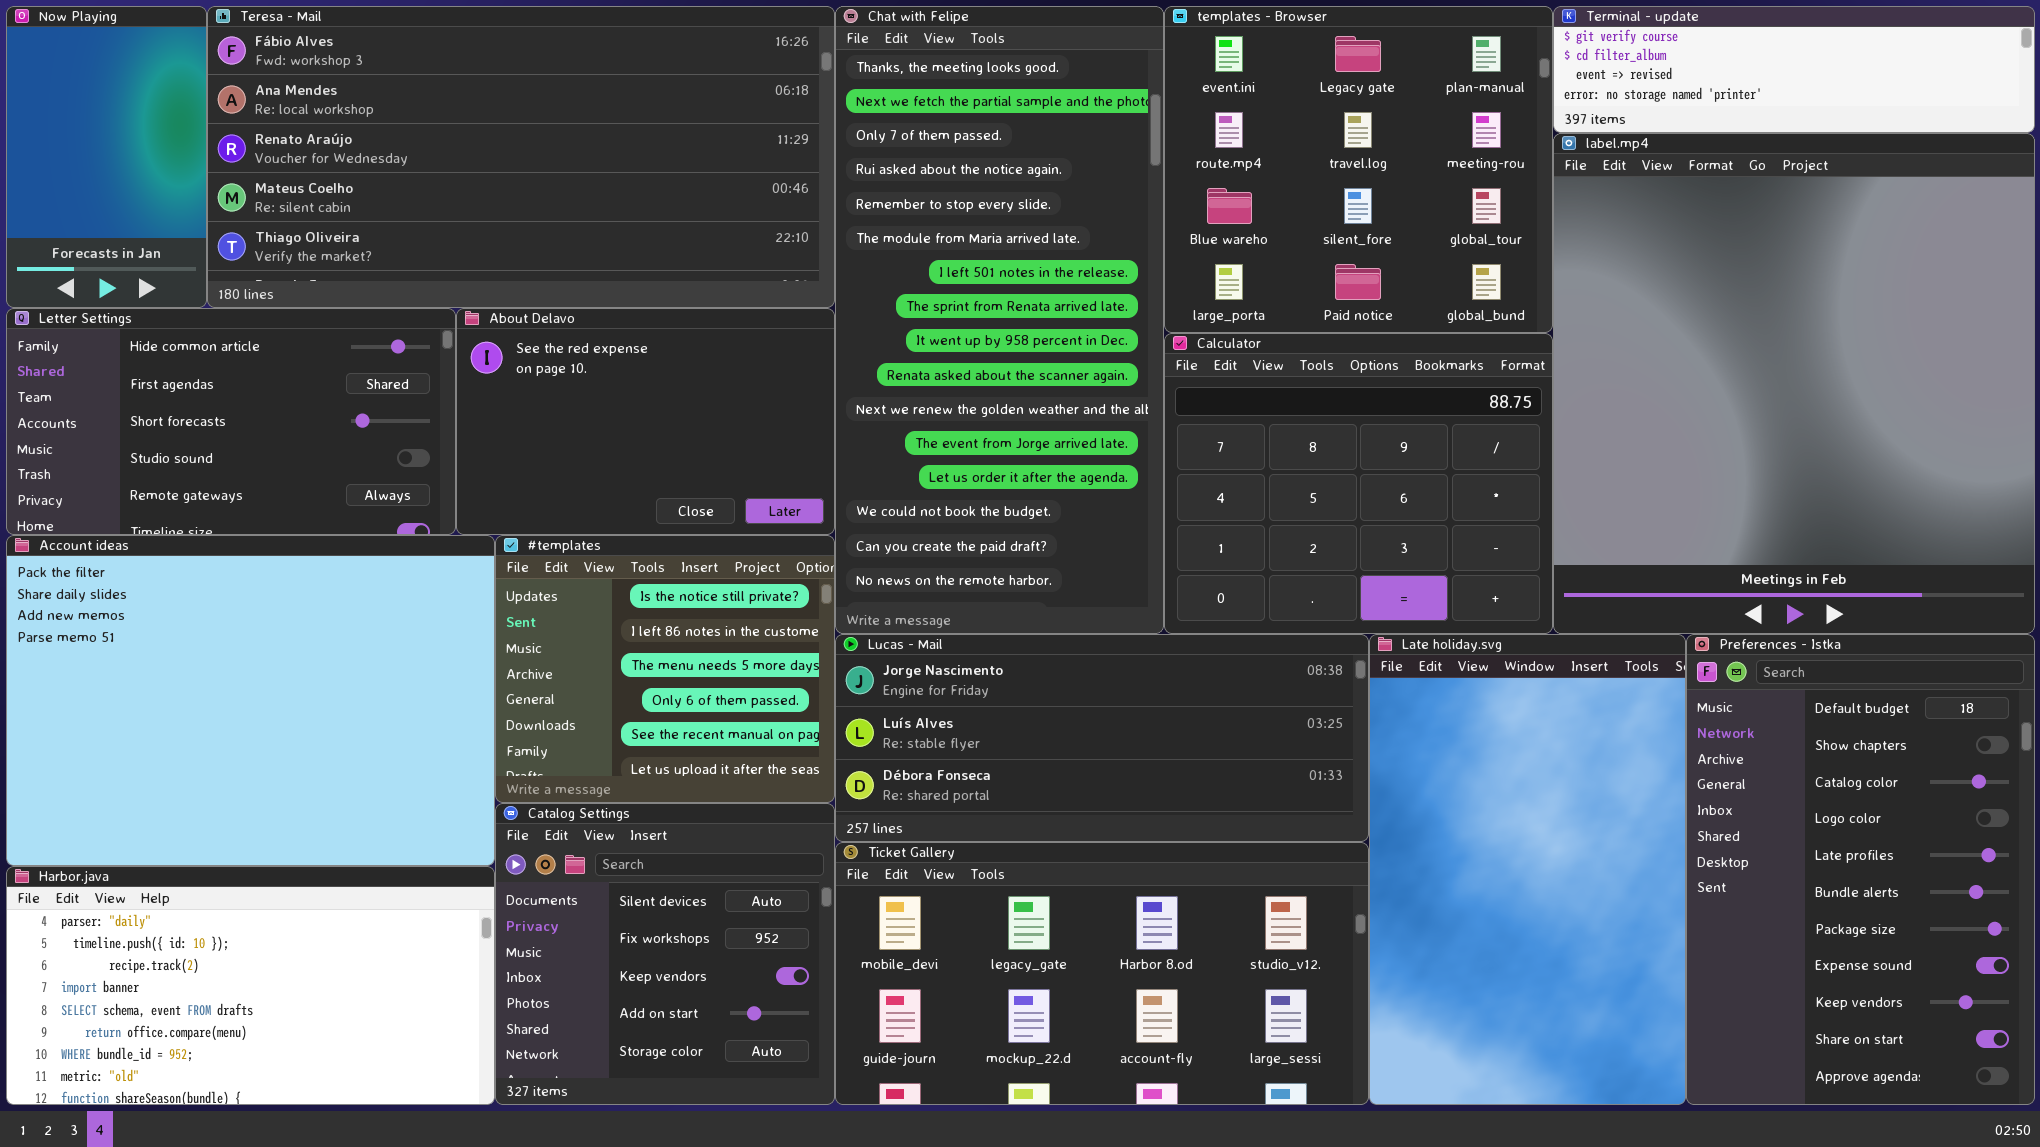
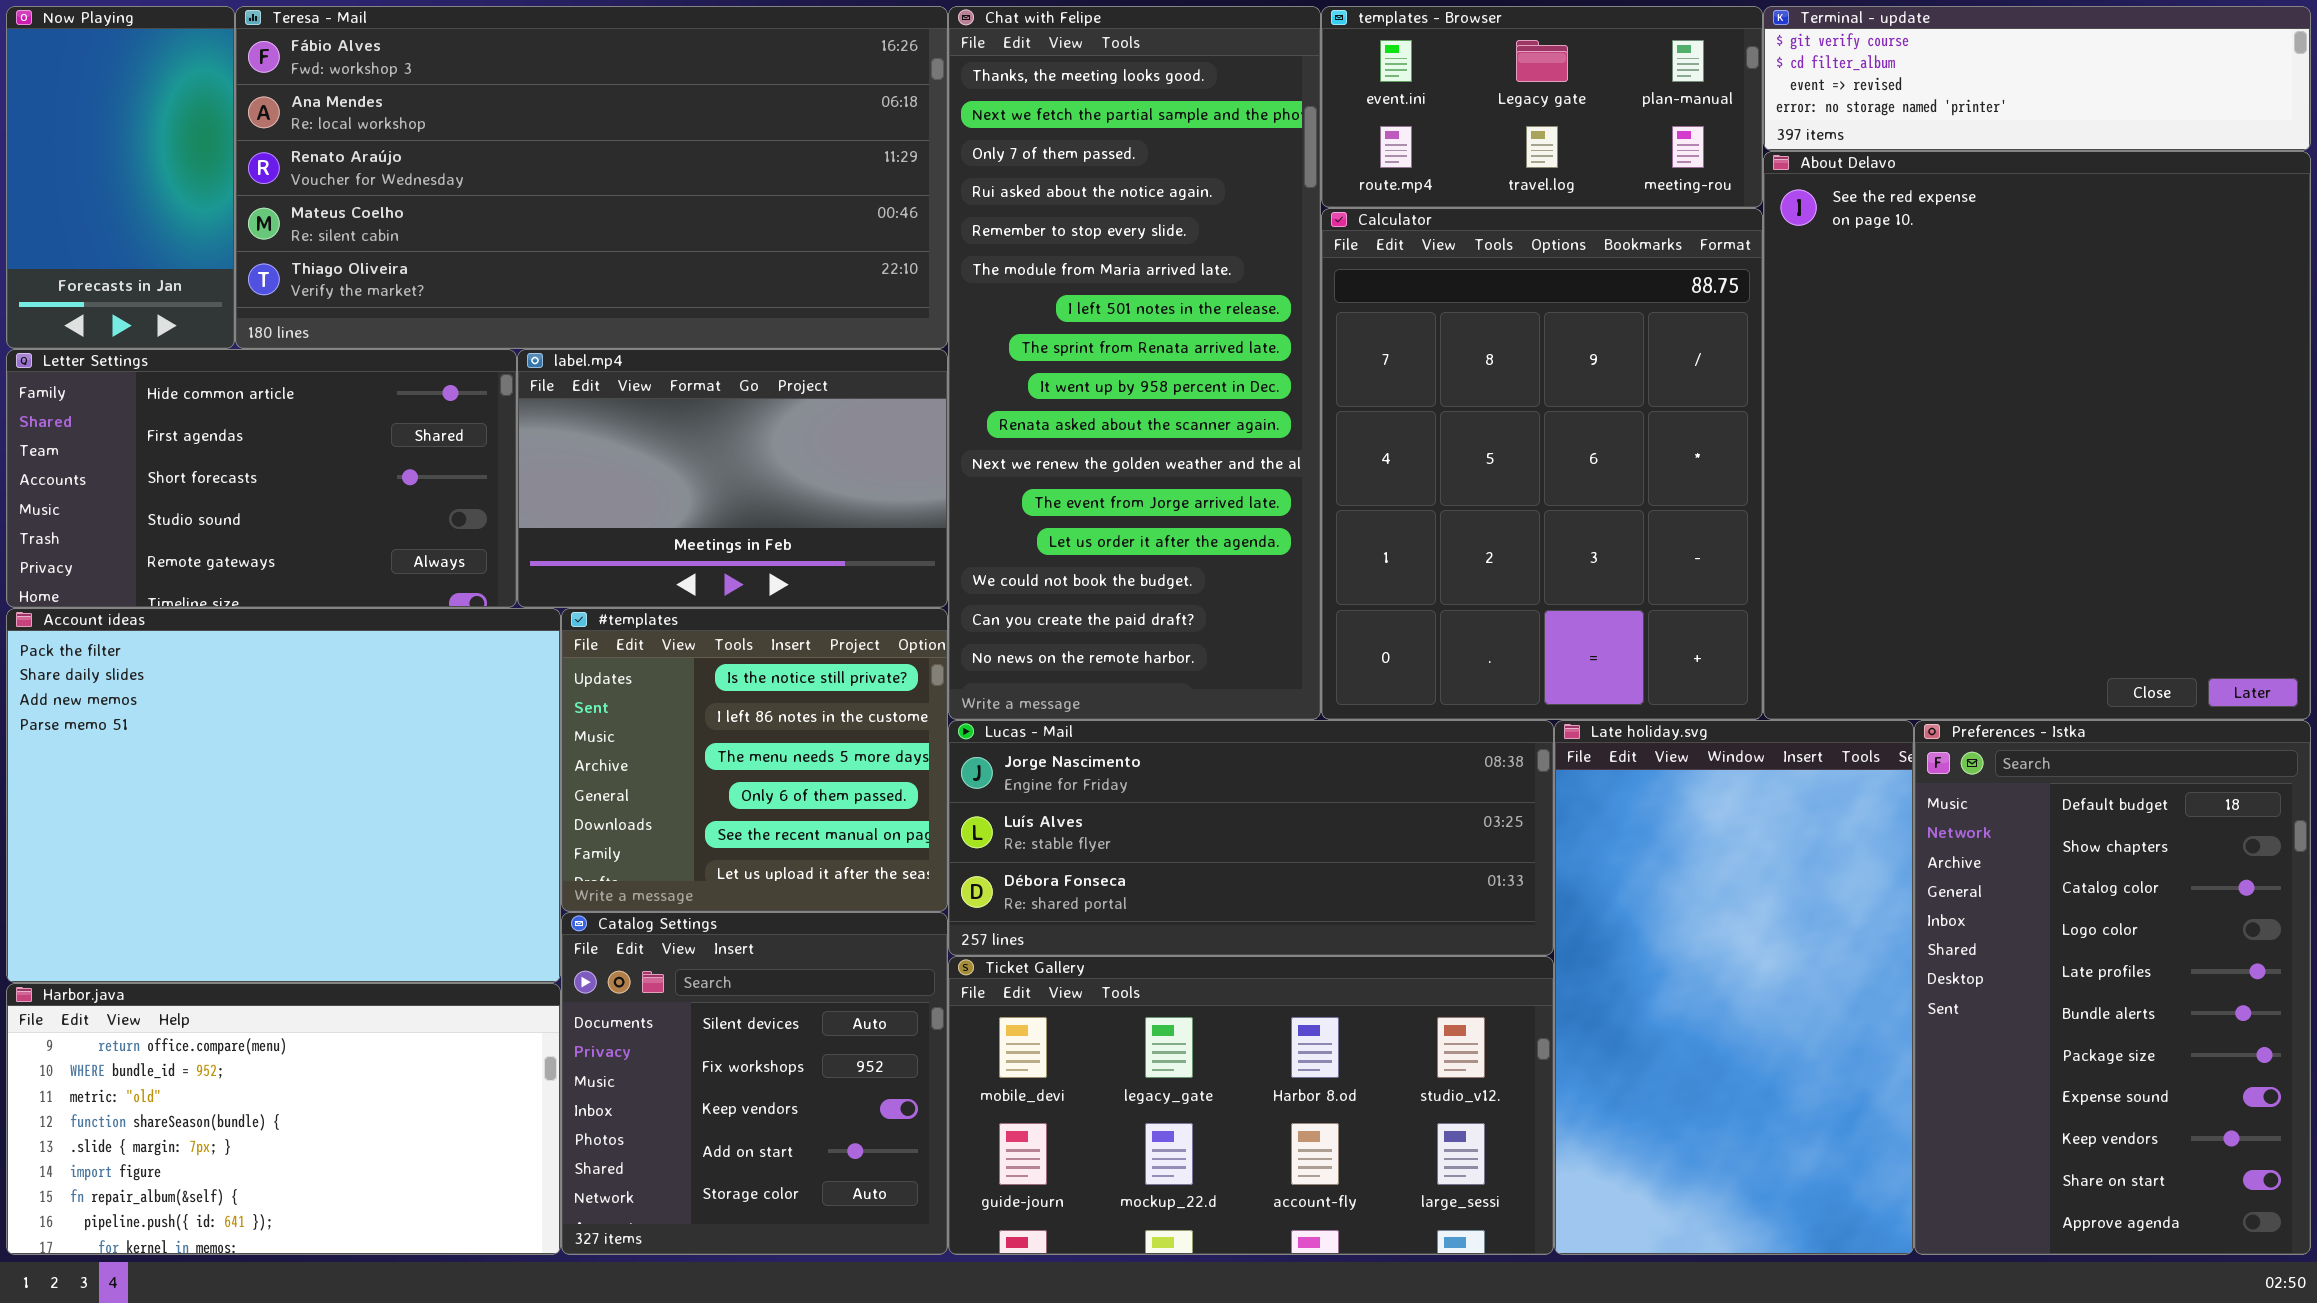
templates - Browser: [1164,6,1553,333] -> [1321,6,1763,208], resized
label.mp4: [1553,133,2035,634] -> [517,349,948,608], moved, resized
About Delavo: [456,308,835,535] -> [1763,151,2311,720], moved, resized
Calculator: [1164,333,1553,634] -> [1321,208,1763,720], resized
Harbor.java: [6,866,495,1105] -> [6,983,561,1255], scrolled down 5 rows

